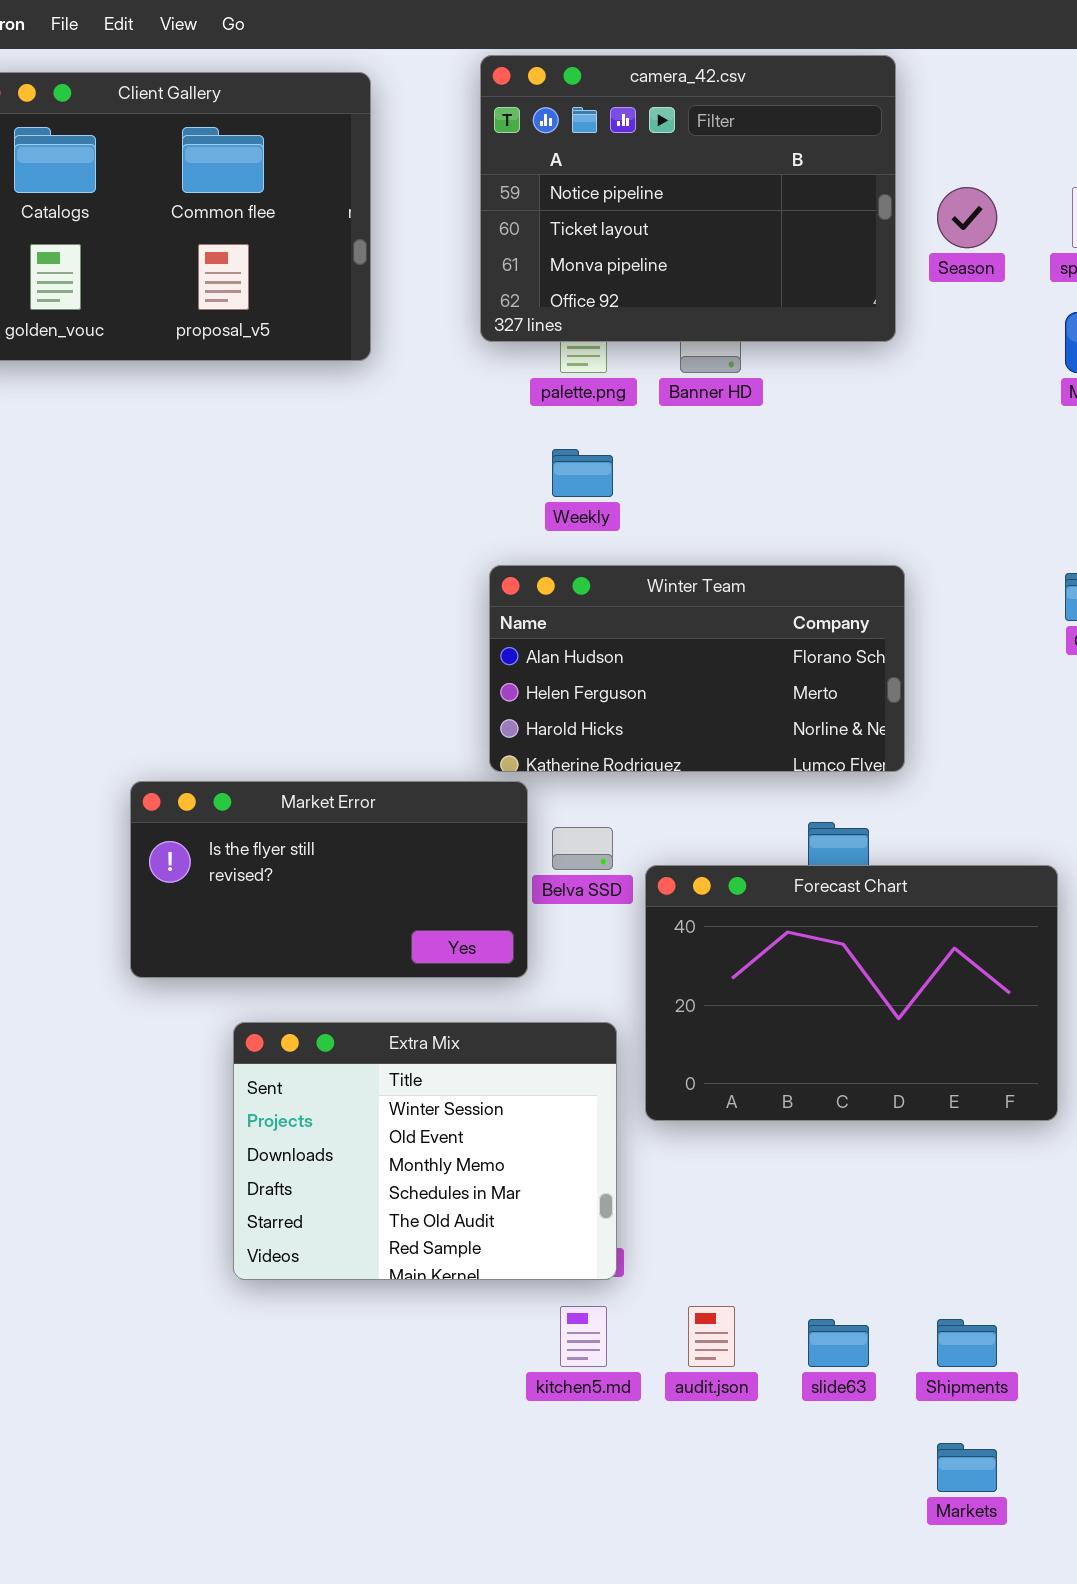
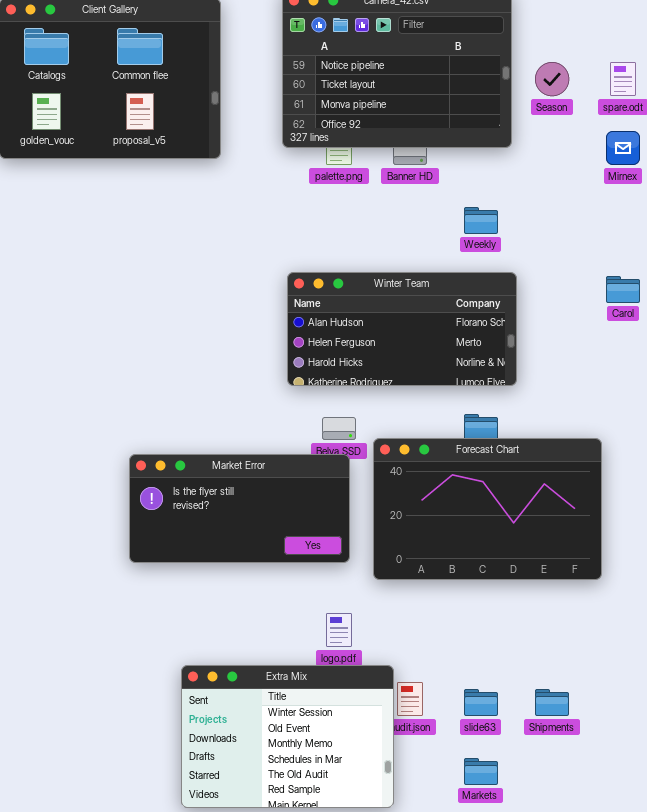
Weekly: [552,449,613,497] -> [464,207,498,234], moved
Market Error: [130,781,528,978] -> [129,454,350,563], moved
Extra Mix: [233,1022,617,1280] -> [181,665,394,808], moved
Markets: [937,1443,997,1492] -> [464,758,498,785], moved

